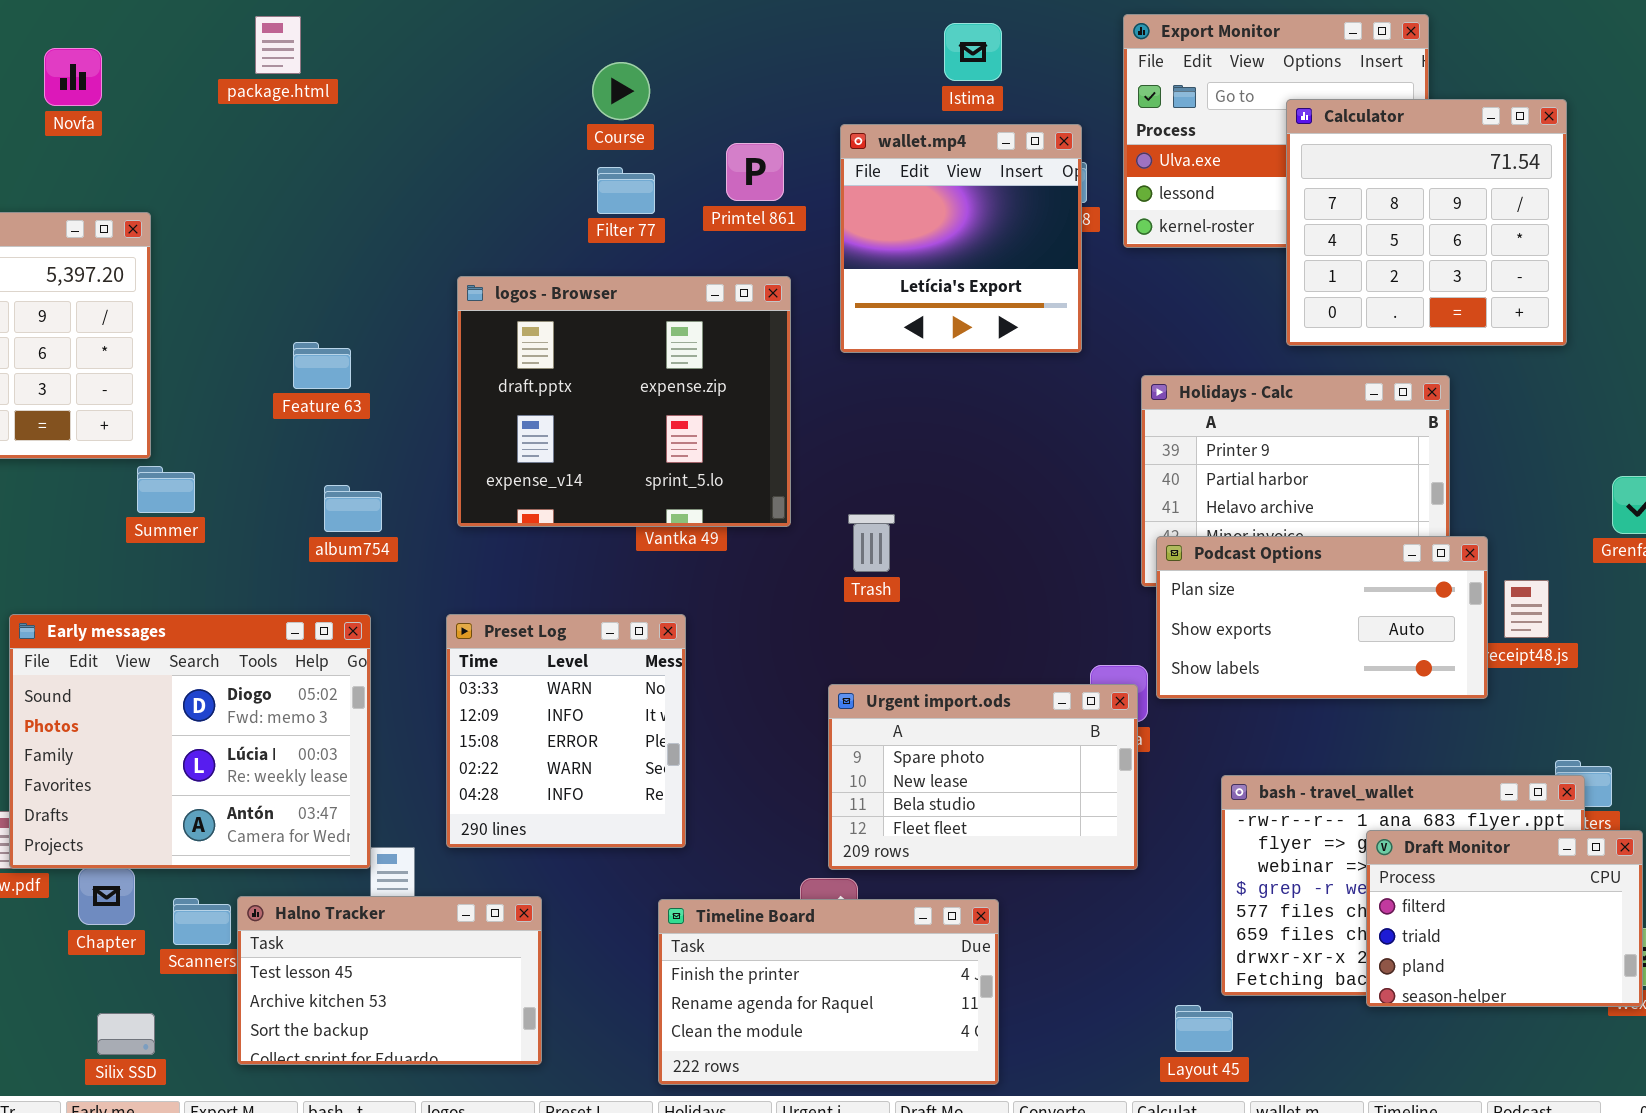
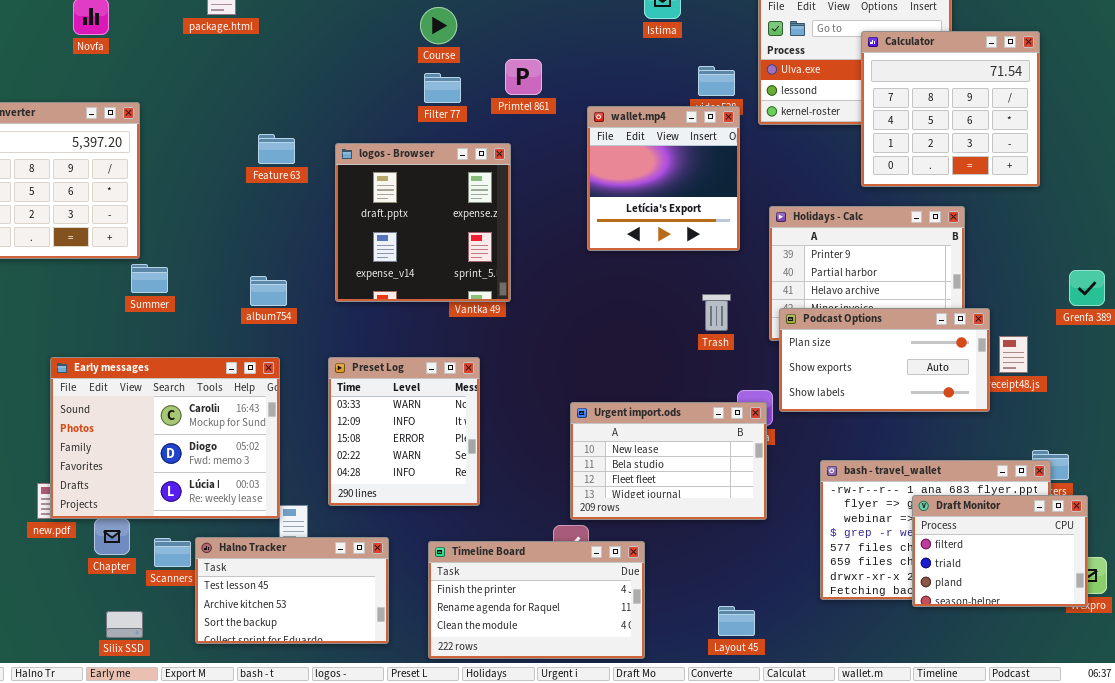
wallet.mp4: [840,124,1082,353] -> [587,106,740,251], moved
logos - Browser: [457,276,791,527] -> [335,143,511,302], resized
Feature 63: [293,342,351,389] -> [258,134,295,164], moved
Trash: [848,514,895,572] -> [702,294,731,331], moved
Early messages: [9,614,371,869] -> [50,357,280,519], scrolled up 1 row
Urgent import.ods: [828,684,1138,870] -> [570,402,767,520], scrolled down 1 row
Timeline Board: [658,899,999,1085] -> [428,541,645,659], moved
Layout 45: [1175,1005,1233,1052] -> [718,606,755,636], moved

